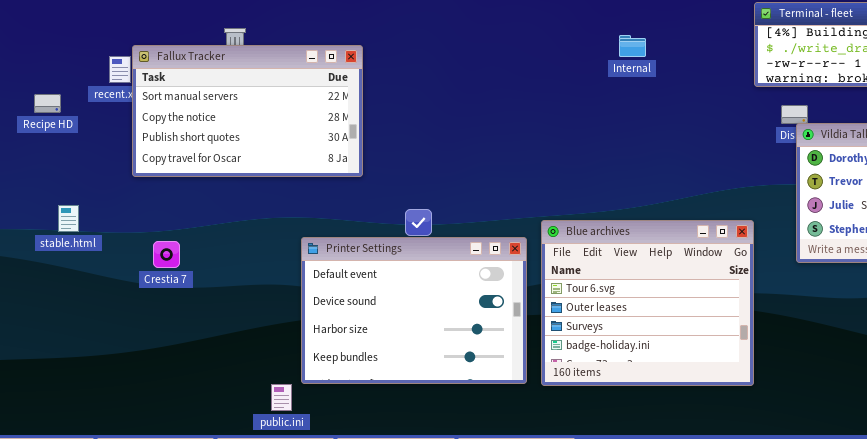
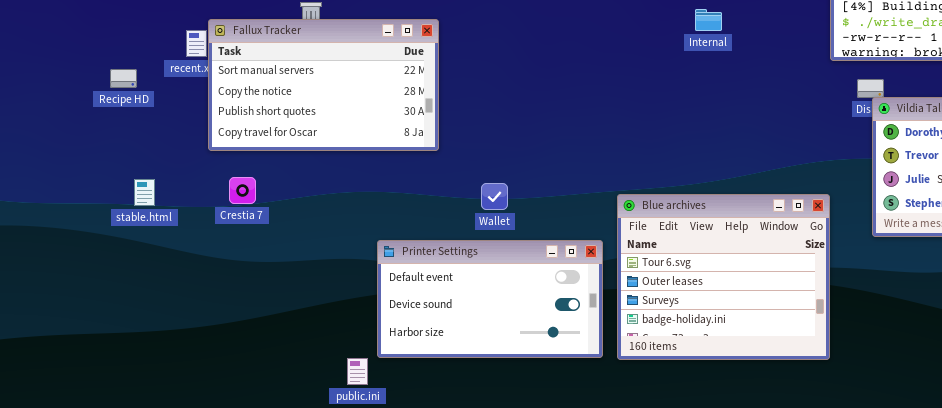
Printer Settings: [301,237,527,384] -> [377,240,603,358], resized
Crestia 7: [153,241,180,268] -> [229,177,256,204], moved

